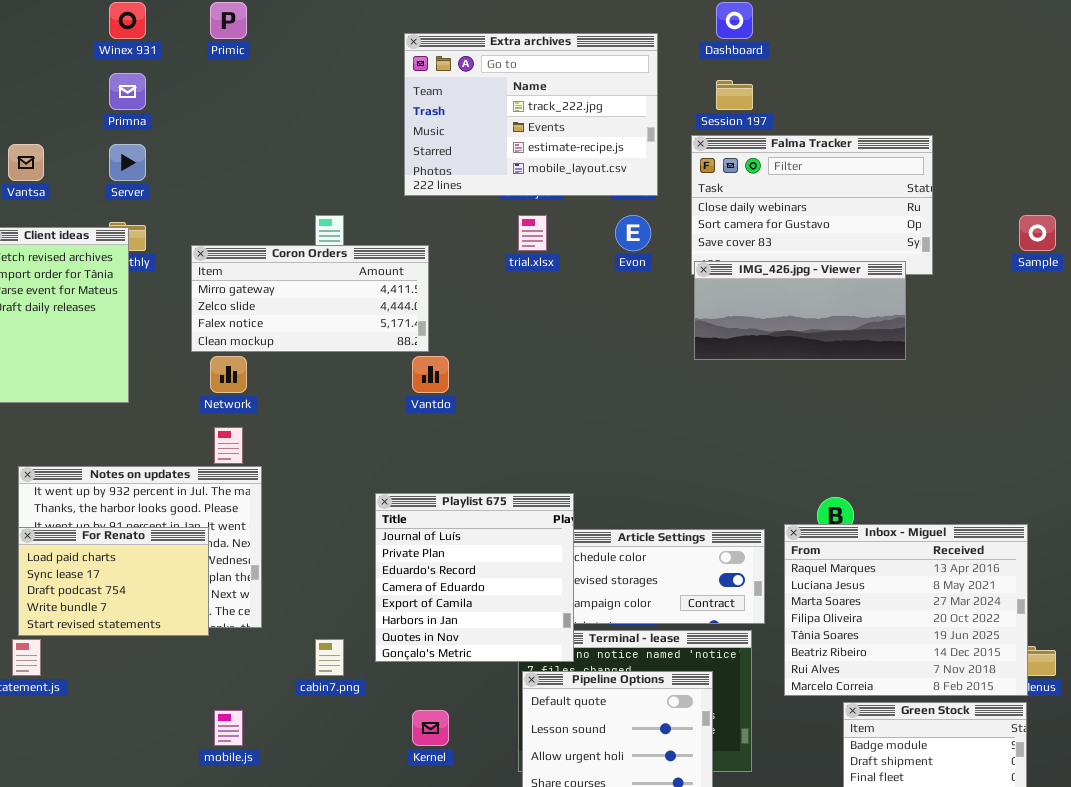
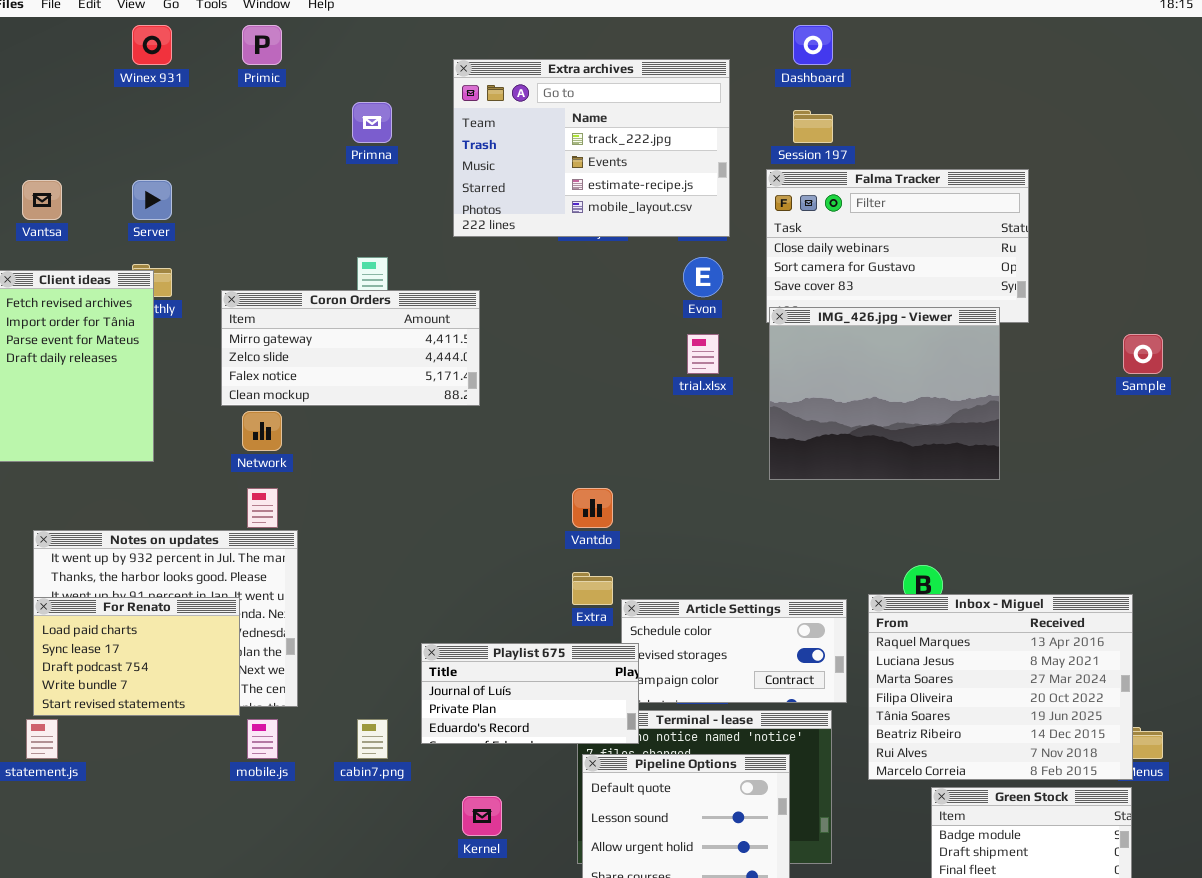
Primna: [109,73,146,110] -> [352,102,392,143], moved
trial.xlsx: [518,215,547,251] -> [687,334,719,374], moved
Sample: [1019,215,1056,251] -> [1123,334,1163,374], moved
IMG_426.jpg - Viewer: [694,261,906,360] -> [769,307,1000,480], resized
Vantdo: [412,356,449,393] -> [572,488,613,528], moved
Playlist 675: [375,493,574,662] -> [421,643,639,744], resized
mobile.js: [214,710,243,746] -> [247,719,278,759], moved

